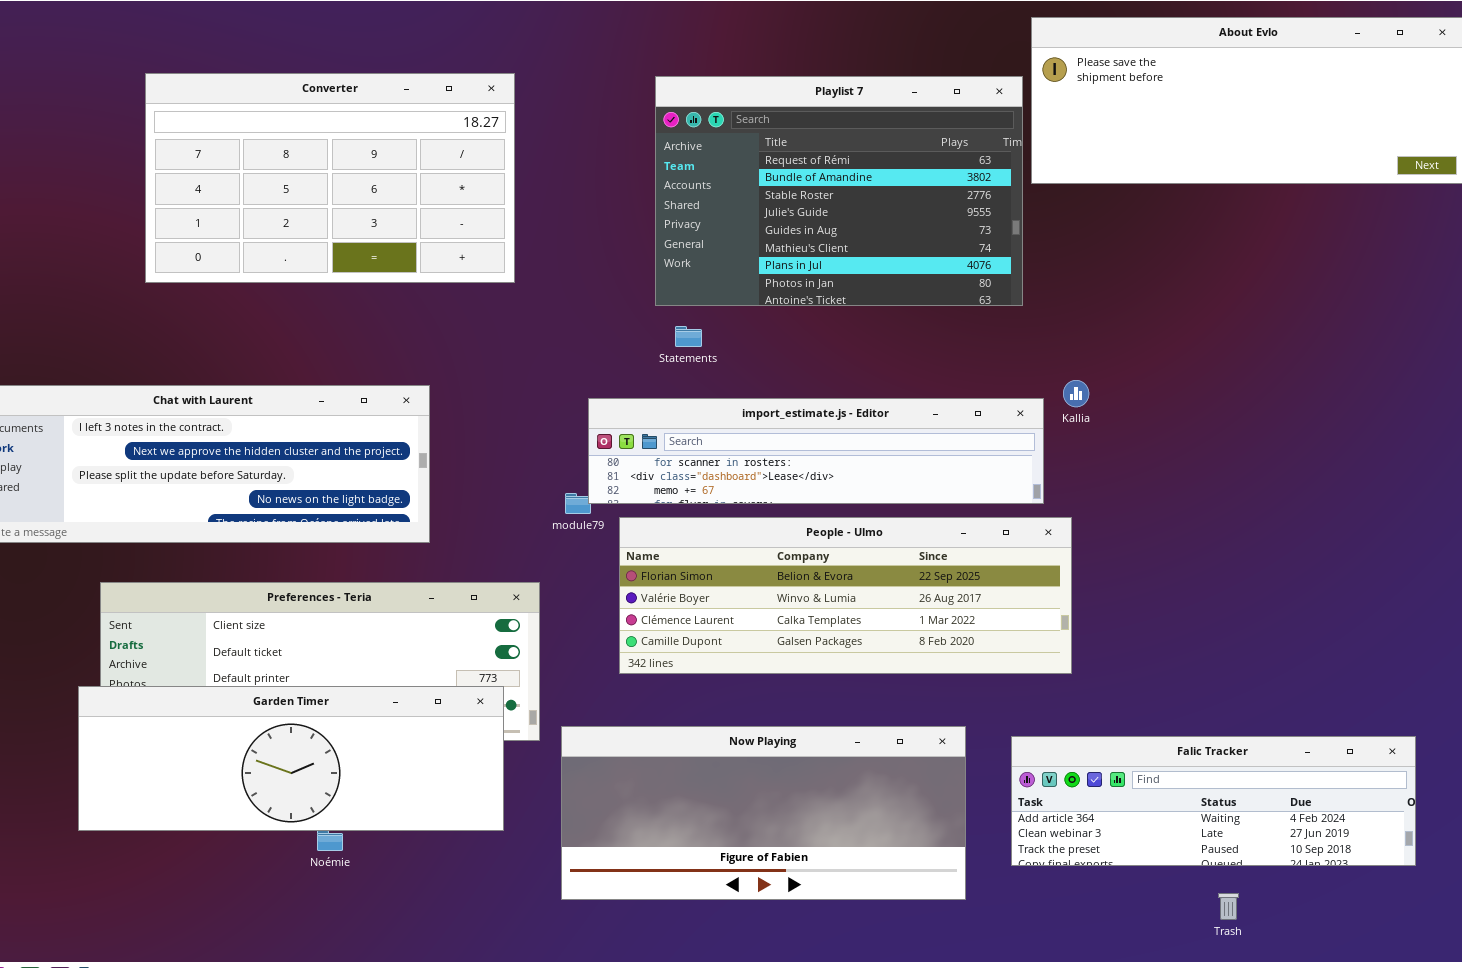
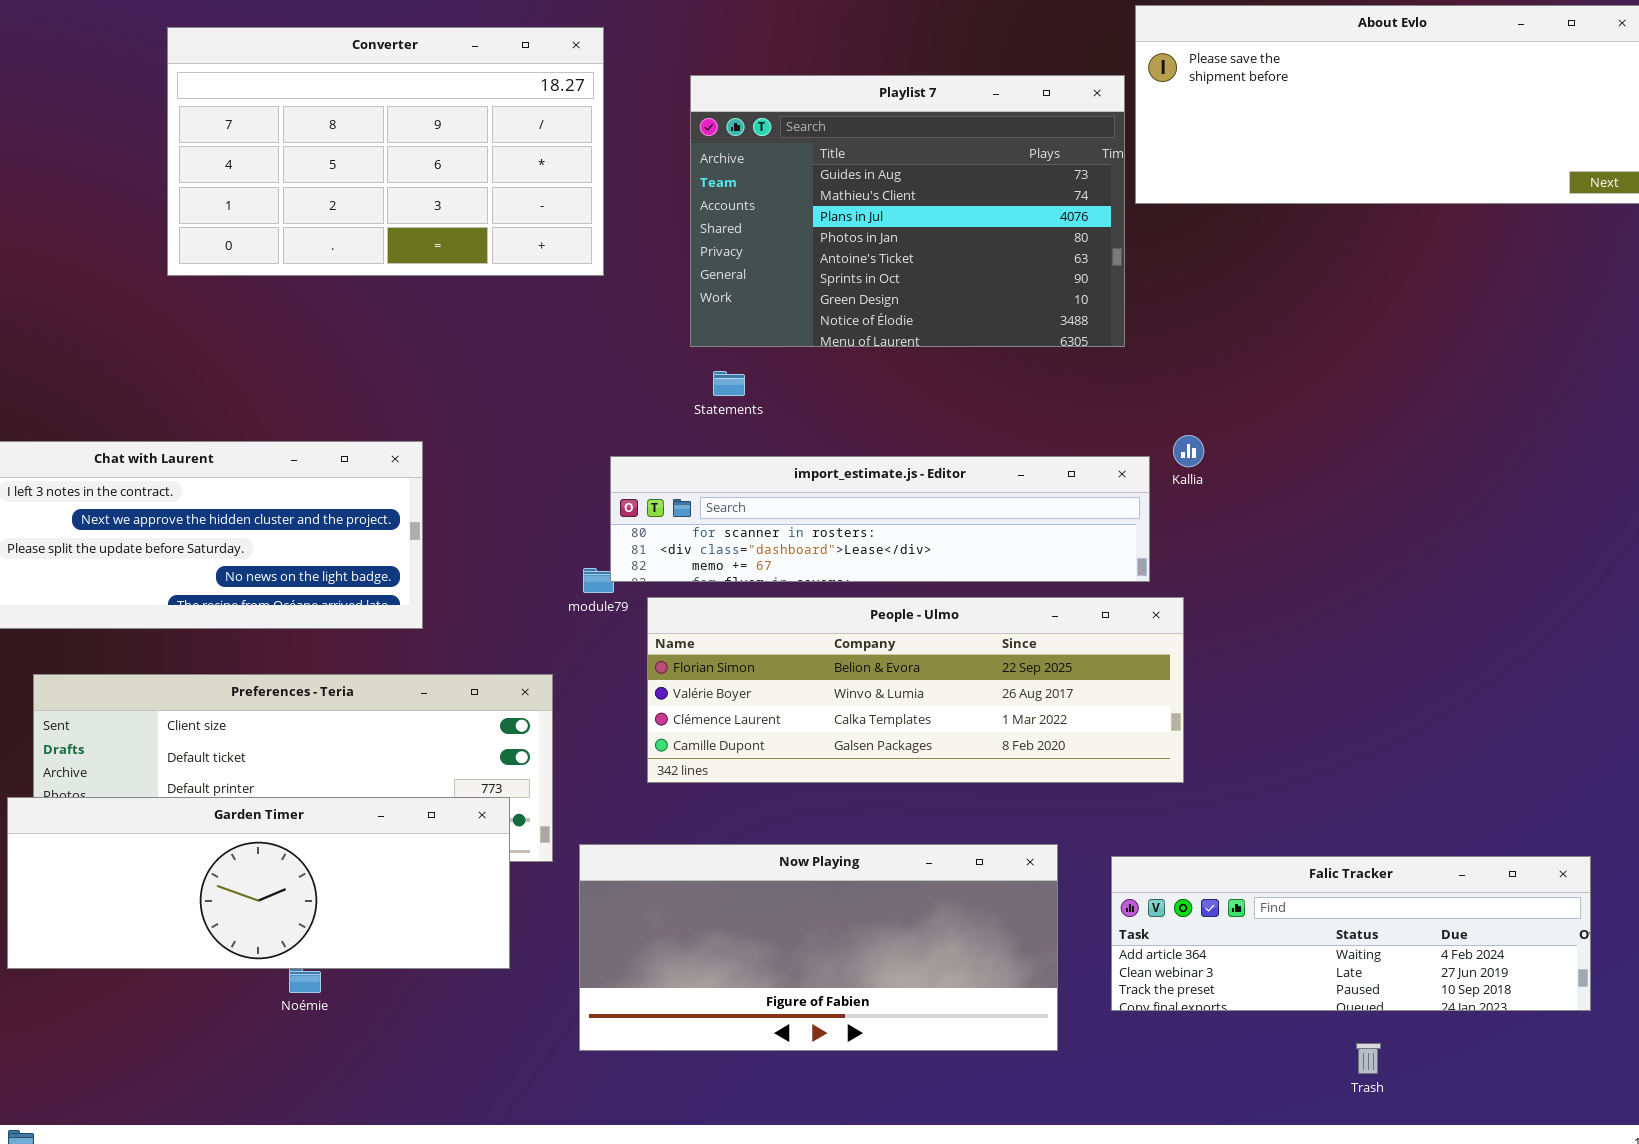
Converter: [145,73,515,283] -> [167,27,604,276], moved
Playlist 7: [655,76,1023,306] -> [690,75,1125,347], scrolled down 4 rows

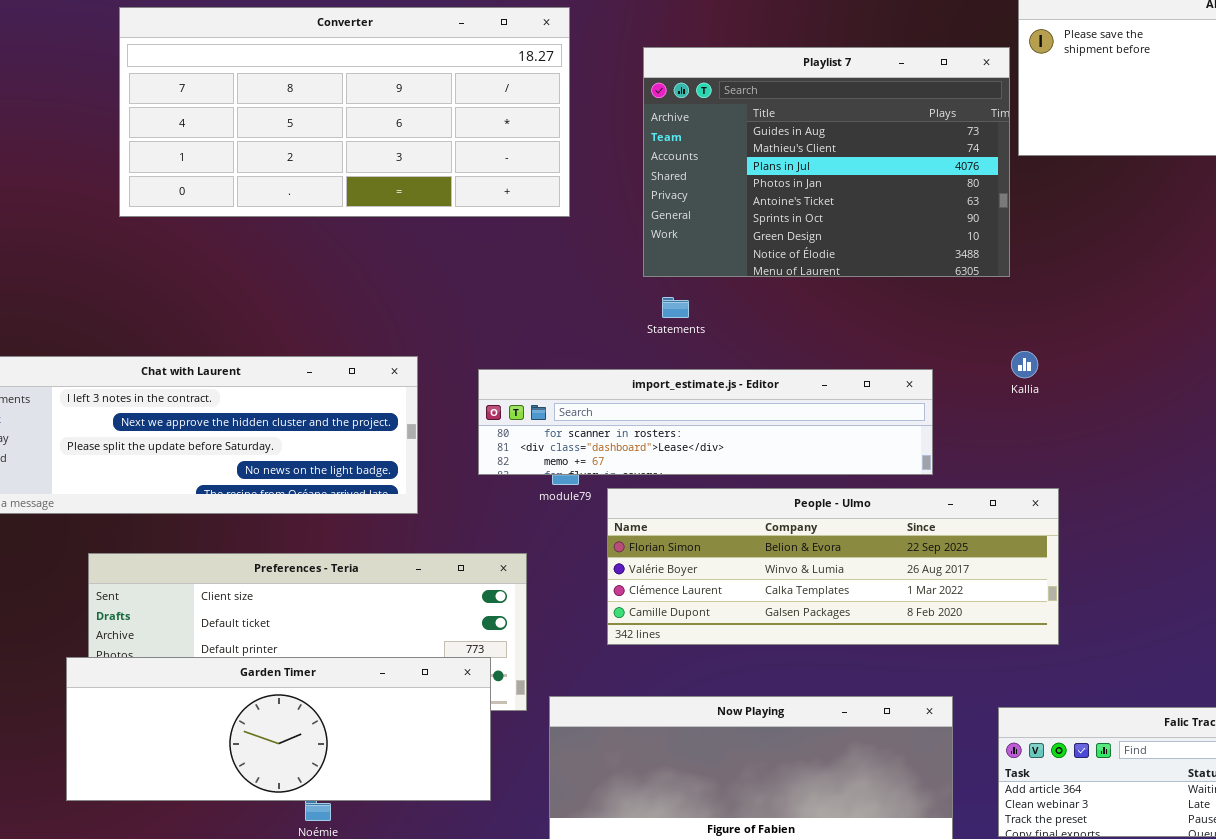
Converter: [167,27,604,276] -> [119,7,570,217], resized
Kallia: [1173,435,1204,467] -> [1011,351,1038,378], moved
import_estimate.js - Editor: [610,456,1150,582] -> [478,369,933,475], moved

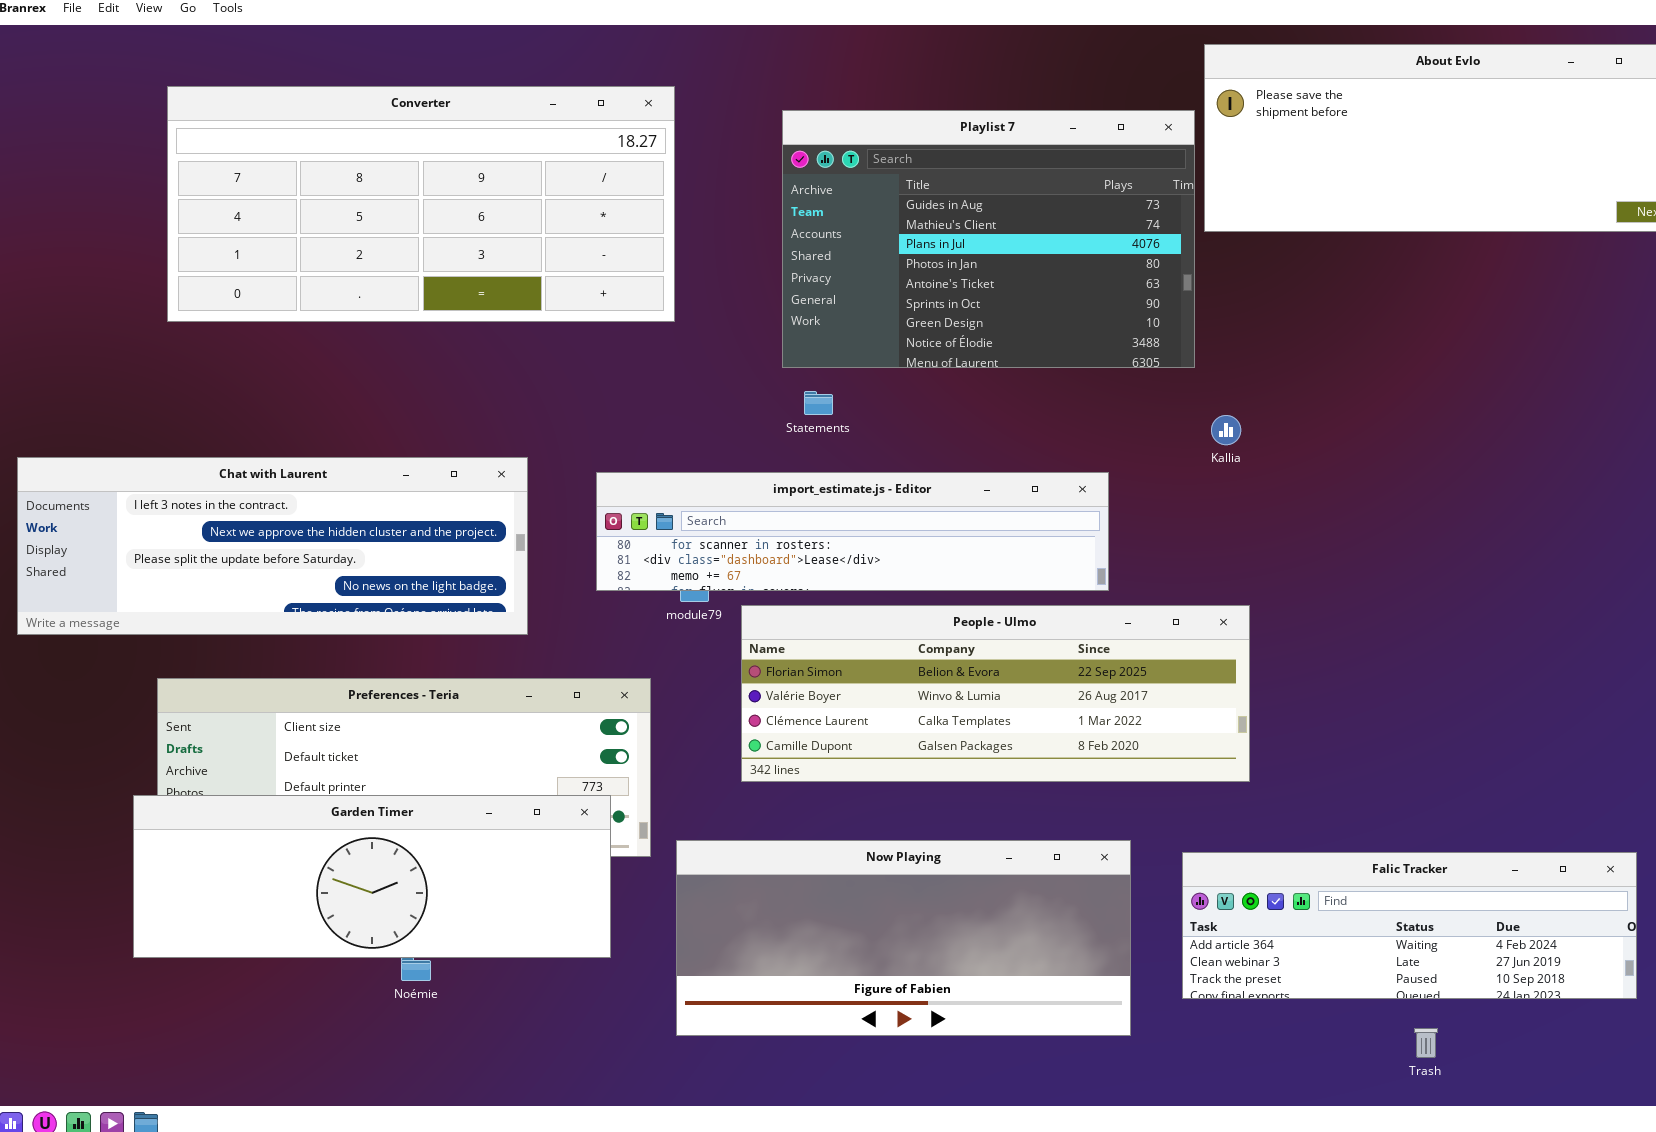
Converter: [119,7,570,217] -> [167,86,675,322], moved
Kallia: [1011,351,1038,378] -> [1211,415,1241,445], moved

